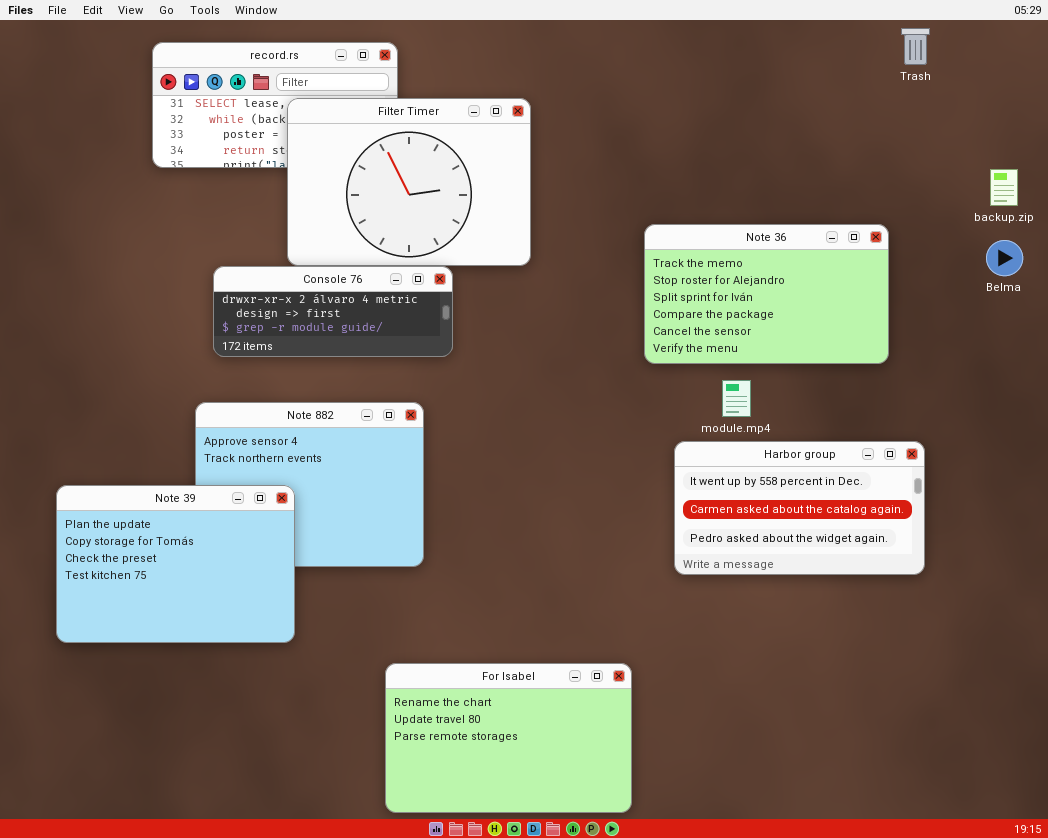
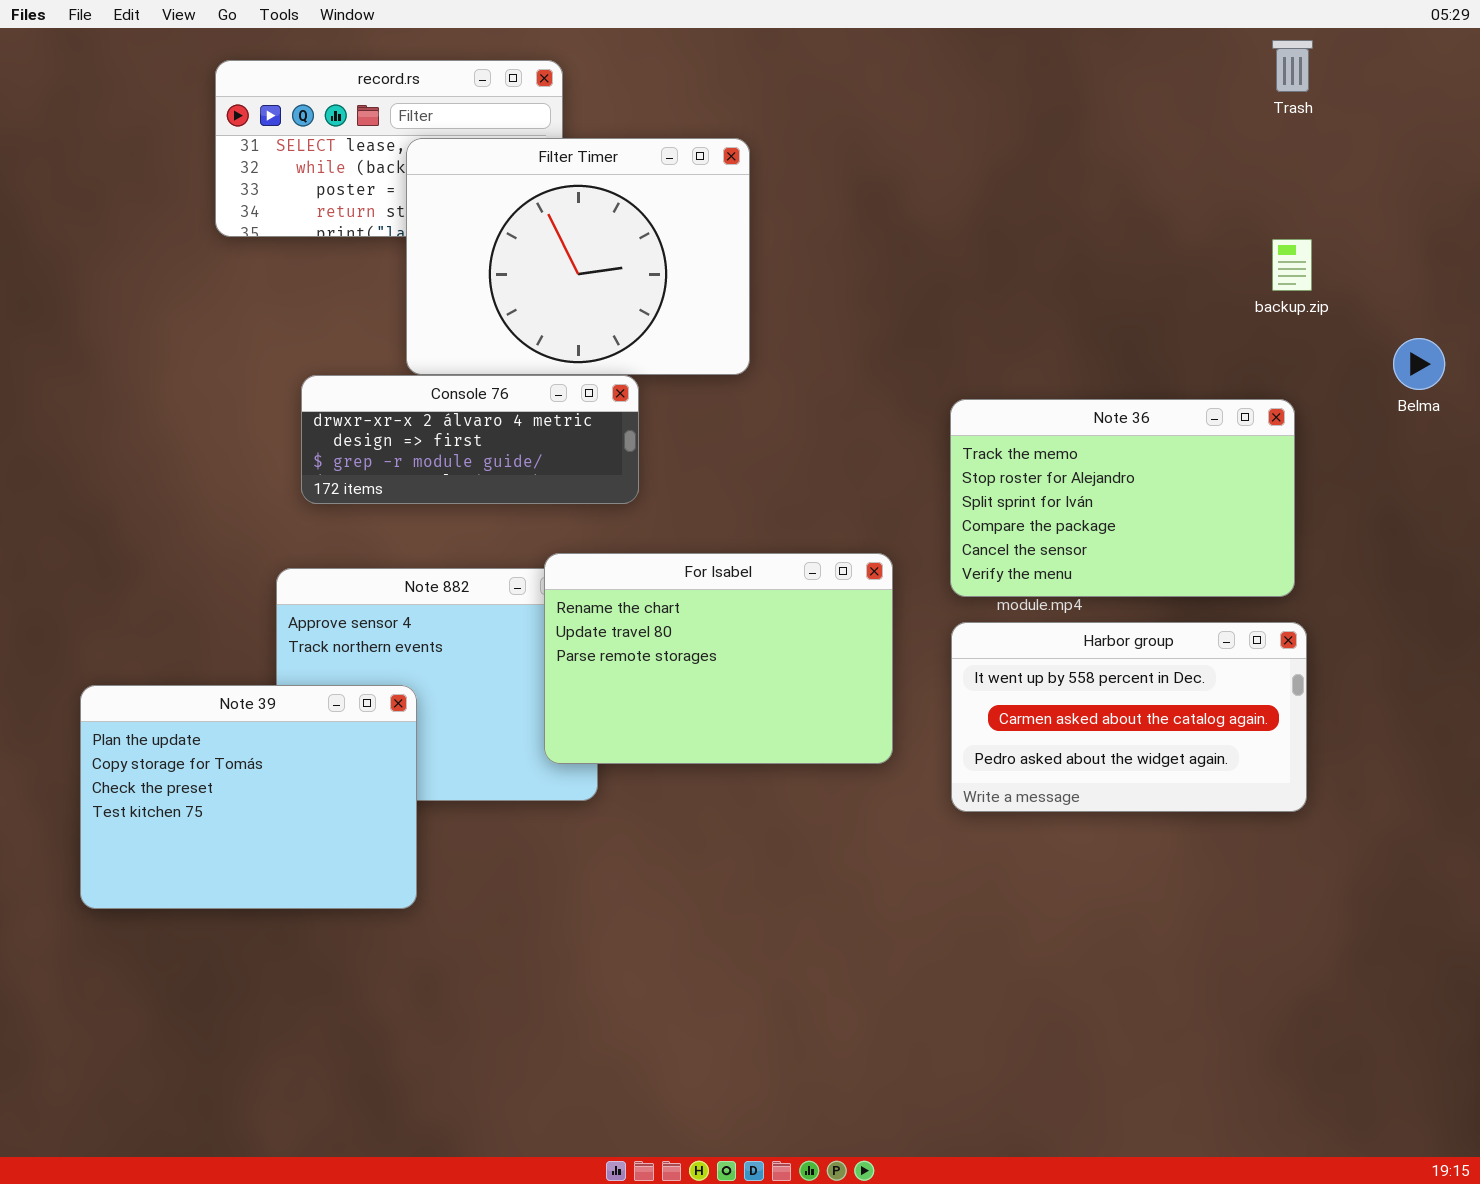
backup.zip: [990,169,1018,206] -> [1272,239,1312,291], moved
Note 36: [644,224,889,364] -> [950,399,1295,597], moved
For Isabel: [385,663,632,813] -> [544,553,893,764], moved

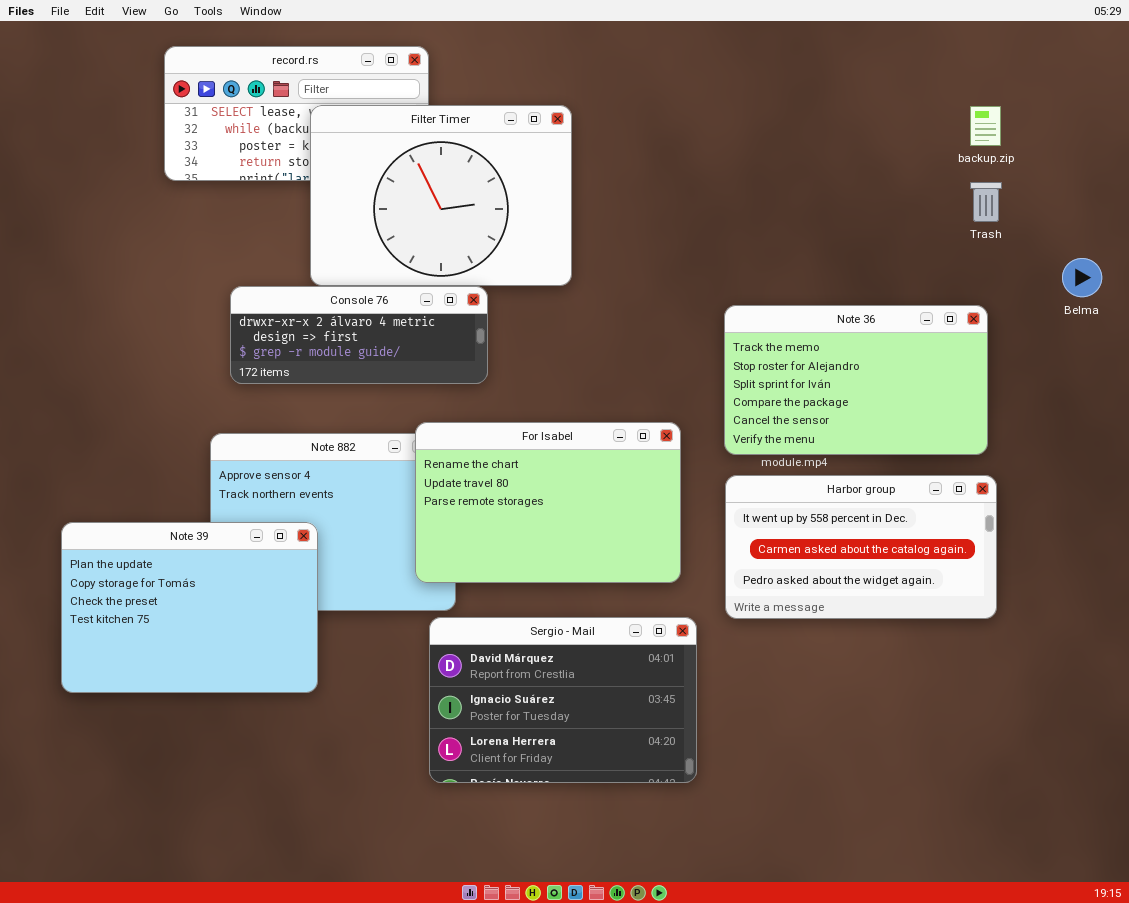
Trash: [1272,40,1313,92] -> [970,182,1002,222], moved
backup.zip: [1272,239,1312,291] -> [970,106,1001,146], moved
Sergio - Mail: none -> [429,617,697,783], opened

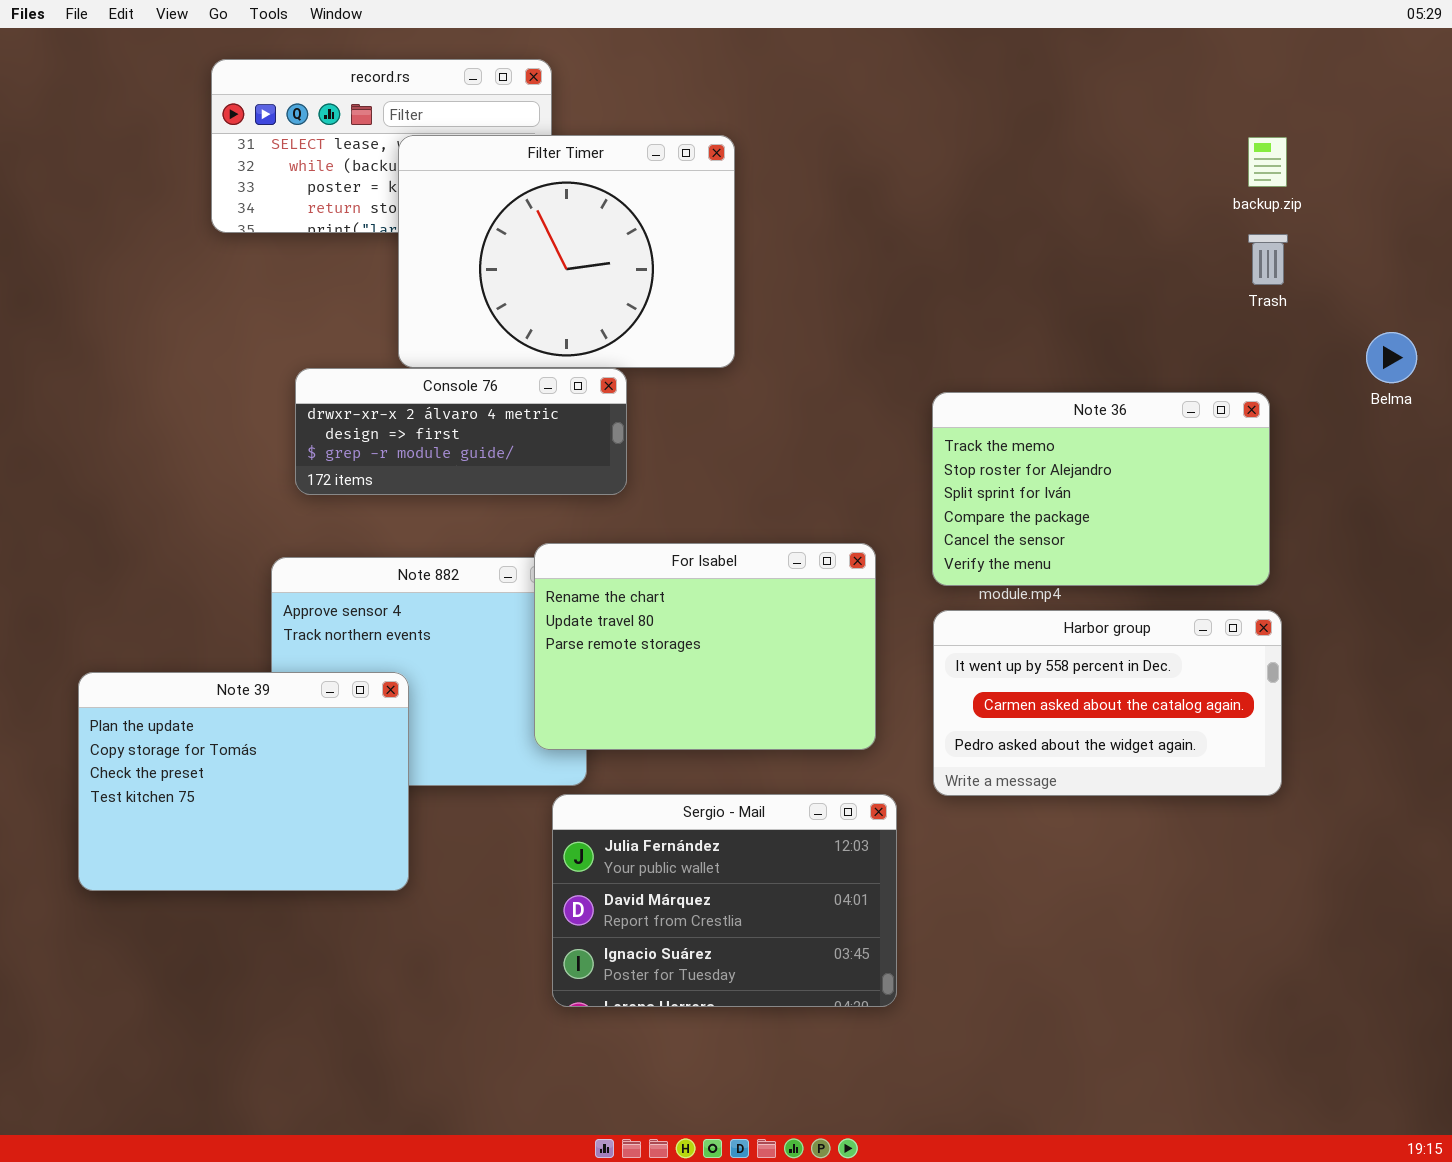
Sergio - Mail: [429,617,697,783] -> [552,794,897,1007], scrolled up 1 row

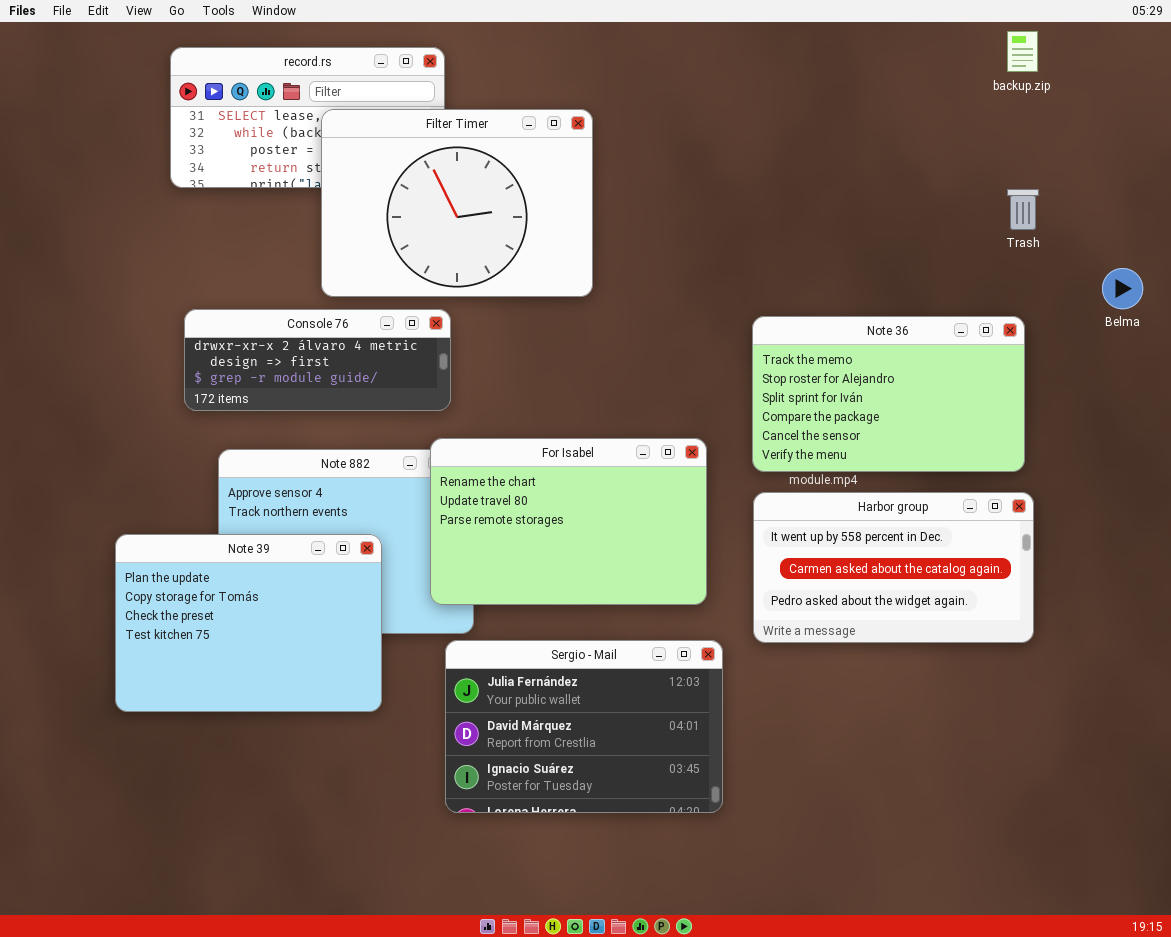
backup.zip: [1248,137,1287,187] -> [1007,31,1038,72], moved
Console 76: [295,368,627,495] -> [184,309,451,411], moved
Note 39: [78,672,409,891] -> [115,534,382,712], moved

